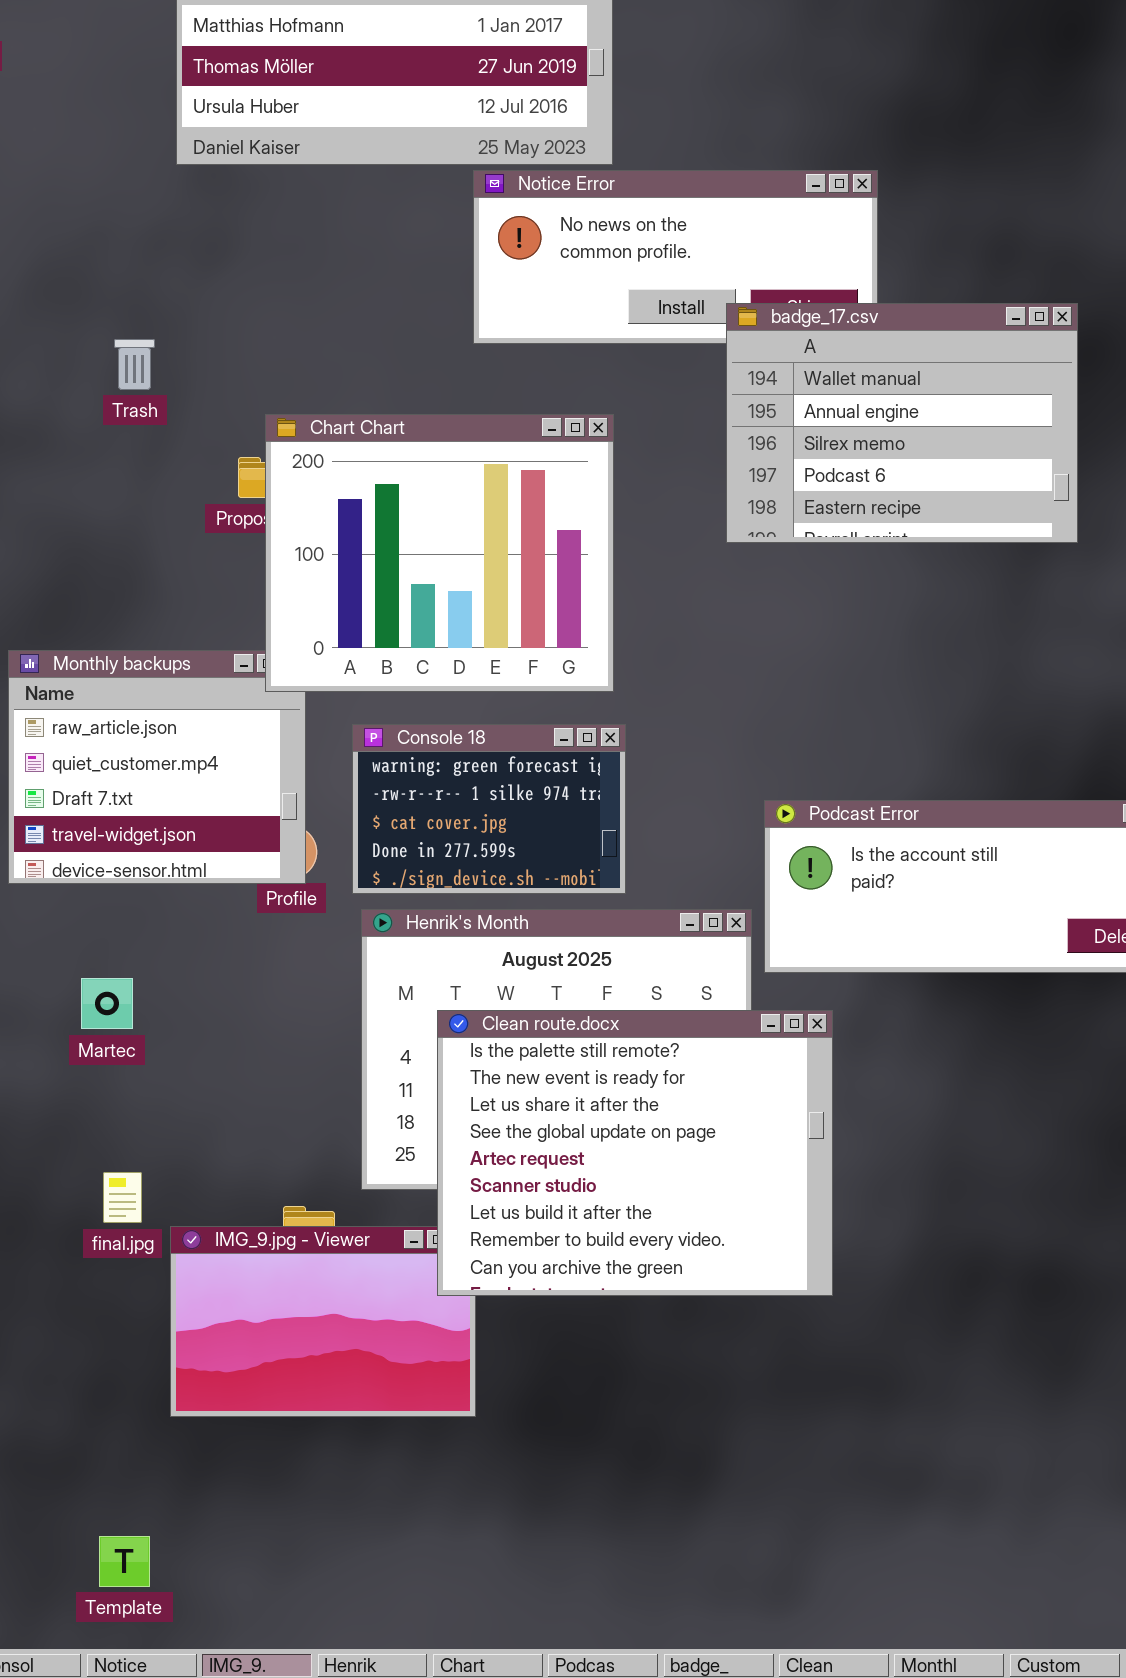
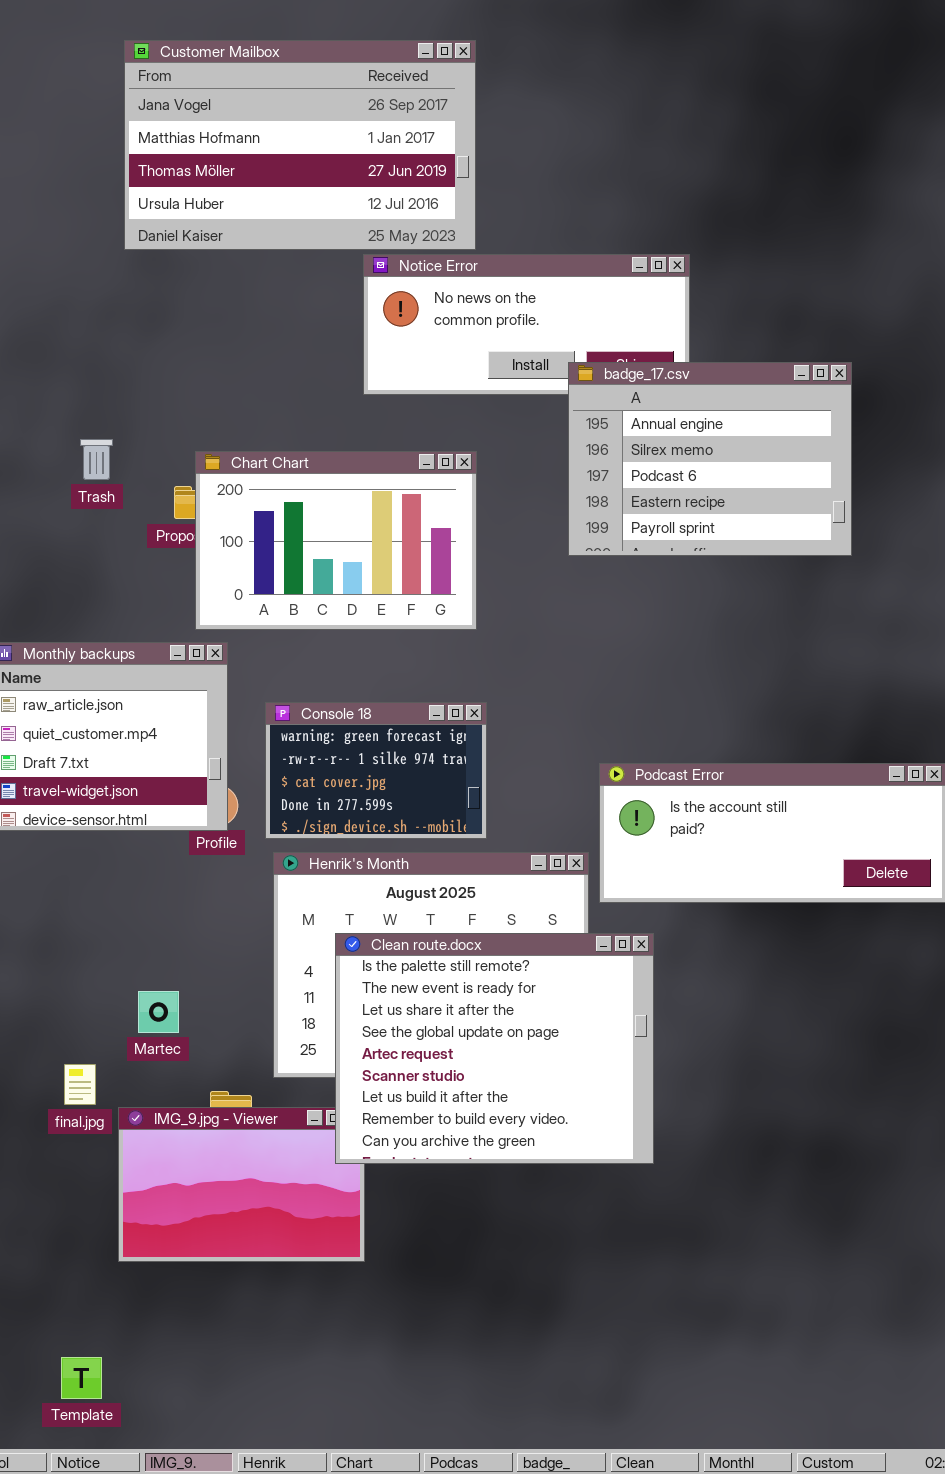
badge_17.csv: [726,303,1078,543] -> [568,362,852,556], scrolled down 1 row
Trash: [114,339,155,390] -> [80,439,113,480], moved
Chart Chart: [265,414,614,692] -> [195,451,477,630], resized
Martec: [81,978,133,1029] -> [138,991,179,1033], moved

